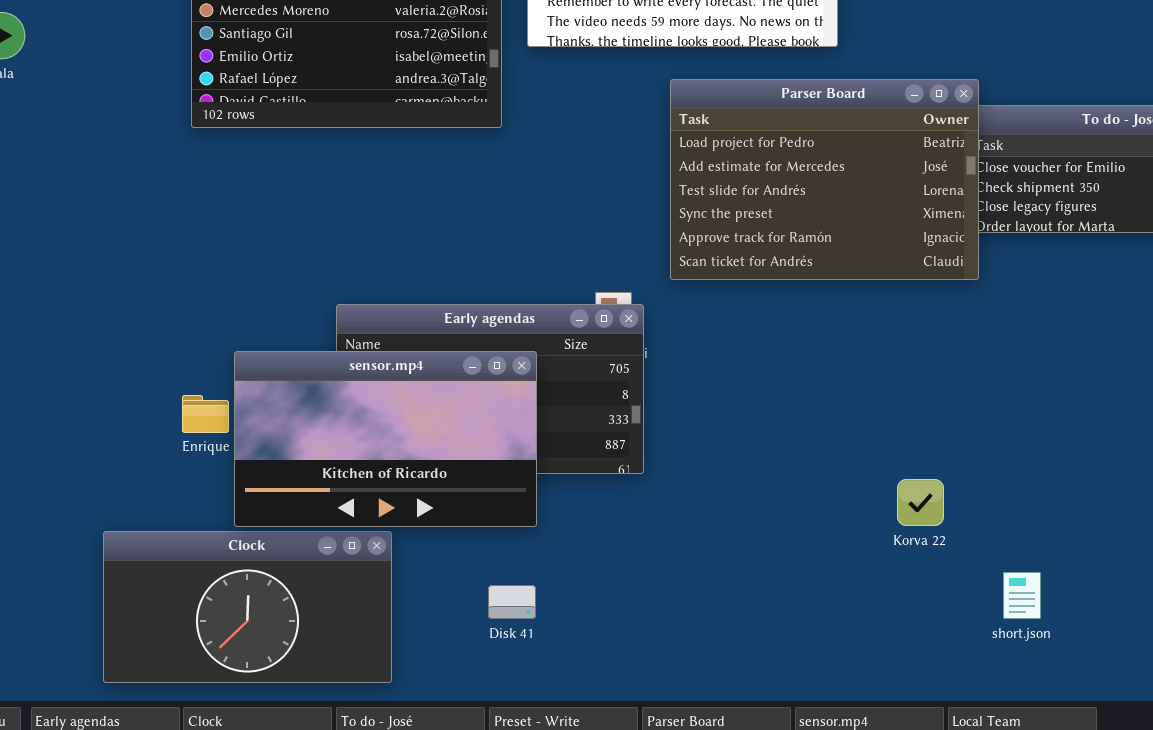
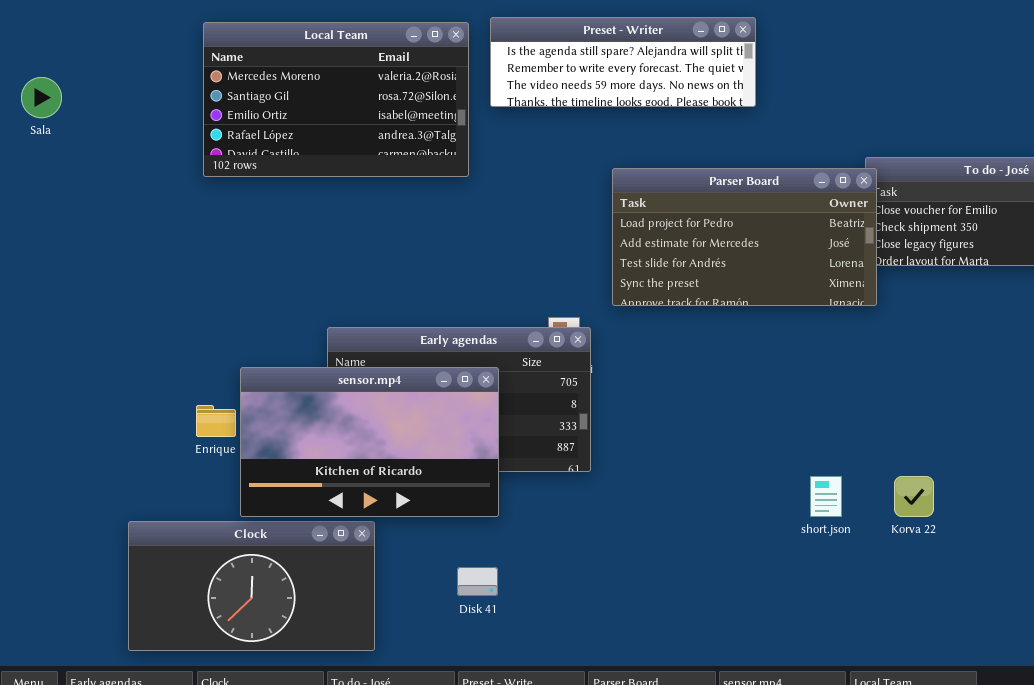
Parser Board: [670,79,979,280] -> [612,168,877,306], resized
Korva 22: [897,479,944,526] -> [894,476,934,517], moved
short.json: [1003,572,1041,619] -> [810,476,842,517], moved

